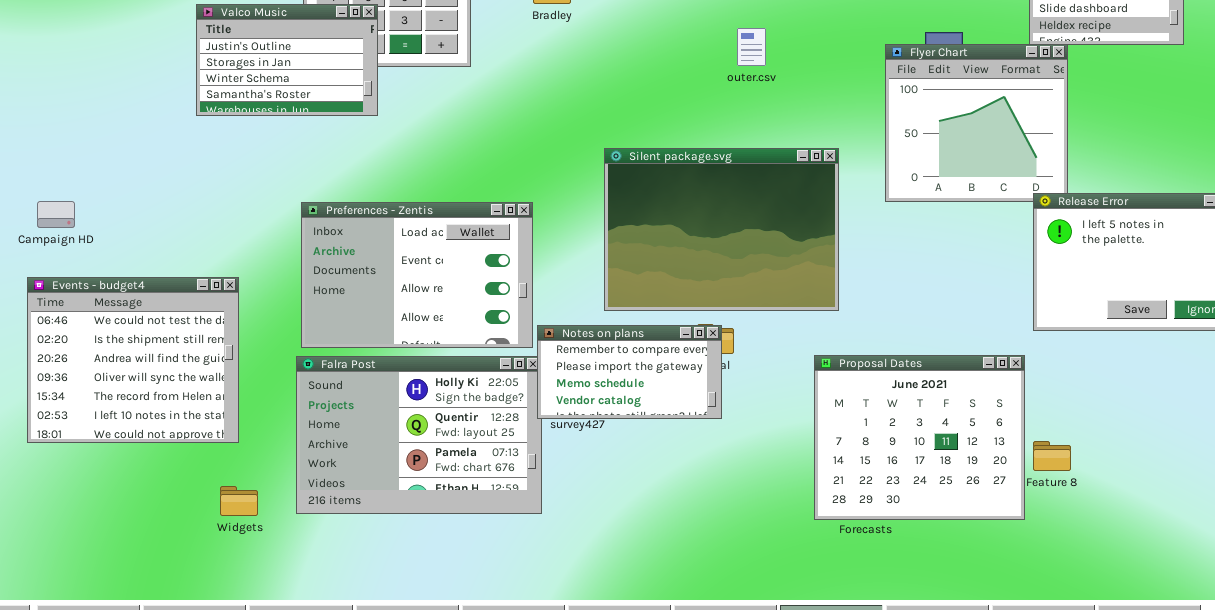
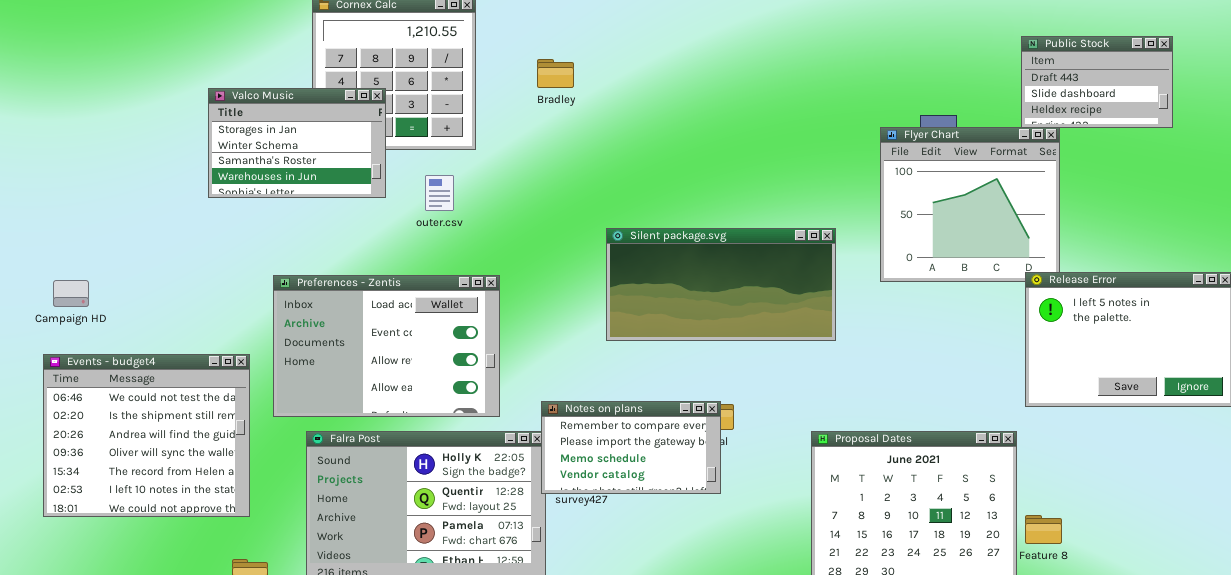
Valco Music: [196,4,378,116] -> [208,88,386,198], scrolled down 1 row
outer.csv: [737,28,766,66] -> [425,175,454,211], moved
Silent package.svg: [604,148,839,311] -> [606,228,836,341], resized
Preferences - Zentis: [301,202,533,348] -> [273,275,500,417], moved

